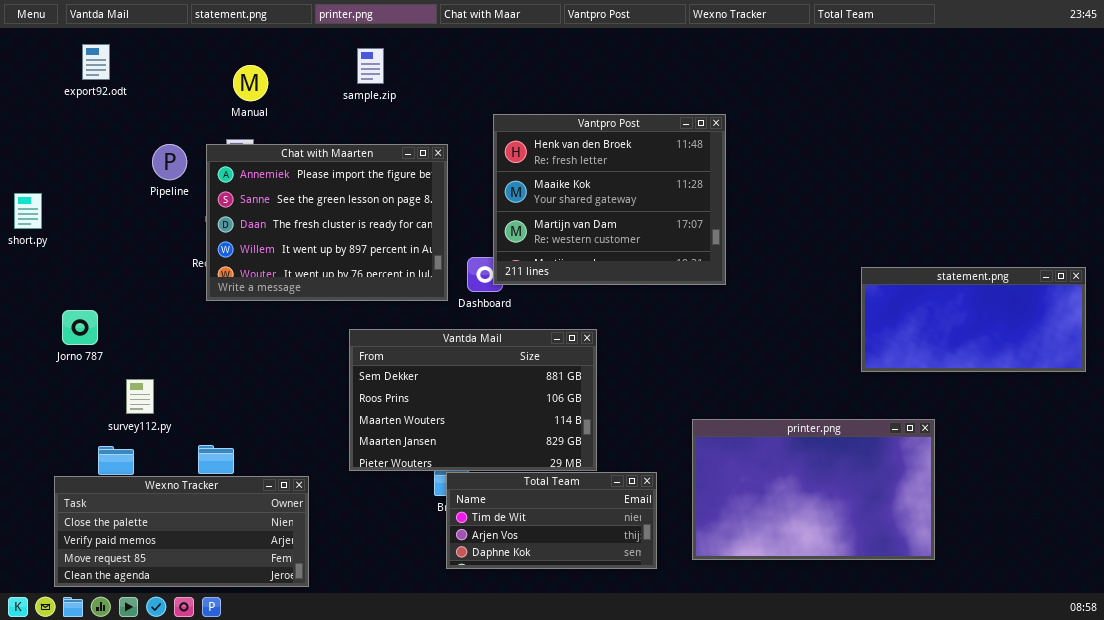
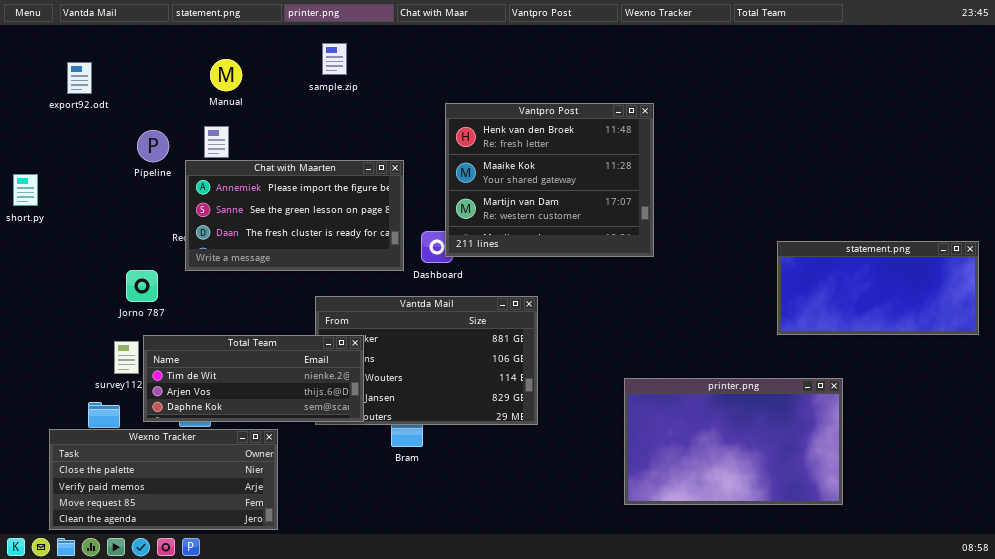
export92.odt: [82,44,110,80] -> [67,62,92,94], moved
Chat with Maarten: [206,144,448,301] -> [185,160,404,271], resized
Jorno 787: [62,310,98,345] -> [126,270,158,302], moved
Total Team: [446,472,657,569] -> [143,335,364,422], moved, resized

